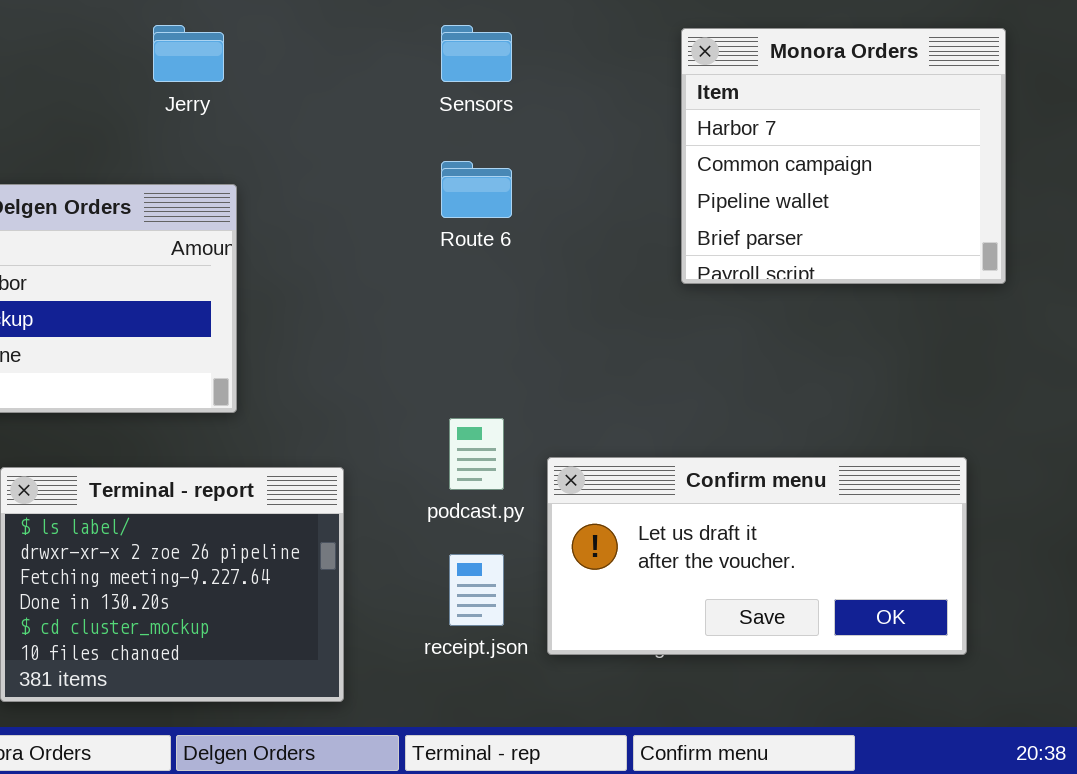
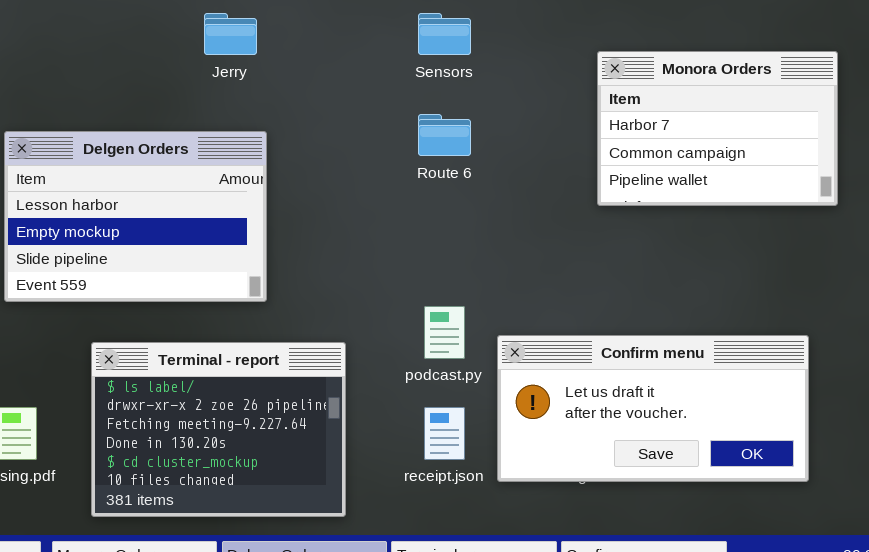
Monora Orders: [681,28,1006,284] -> [597,51,838,206], resized

